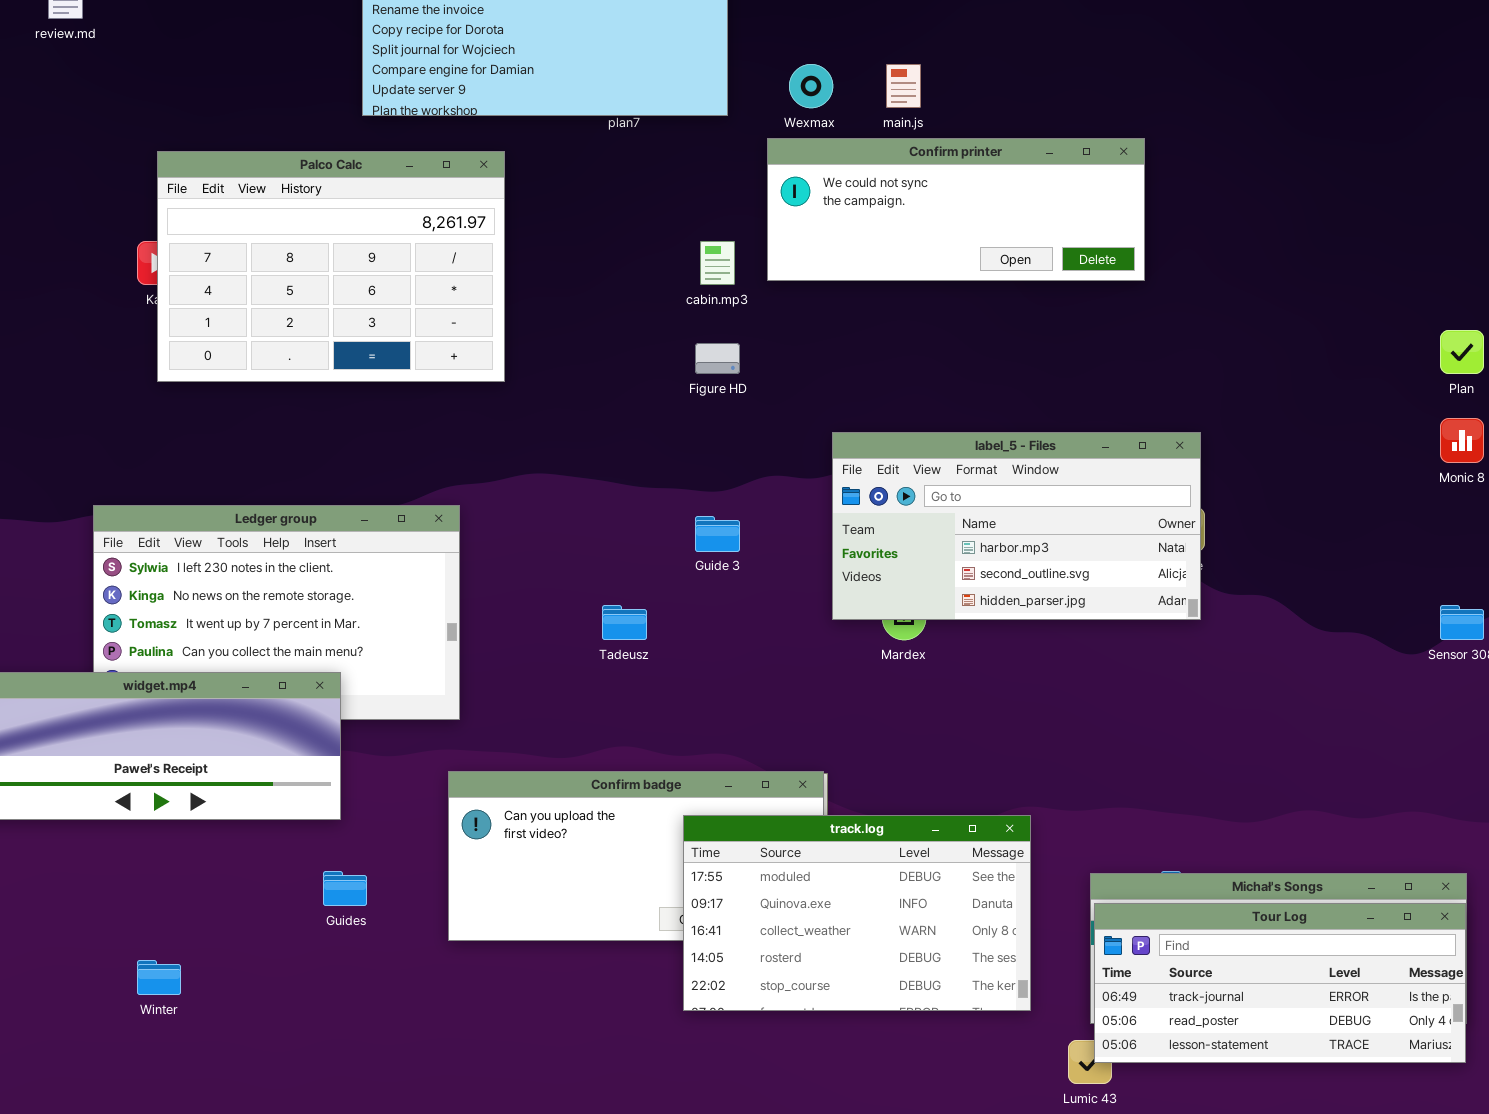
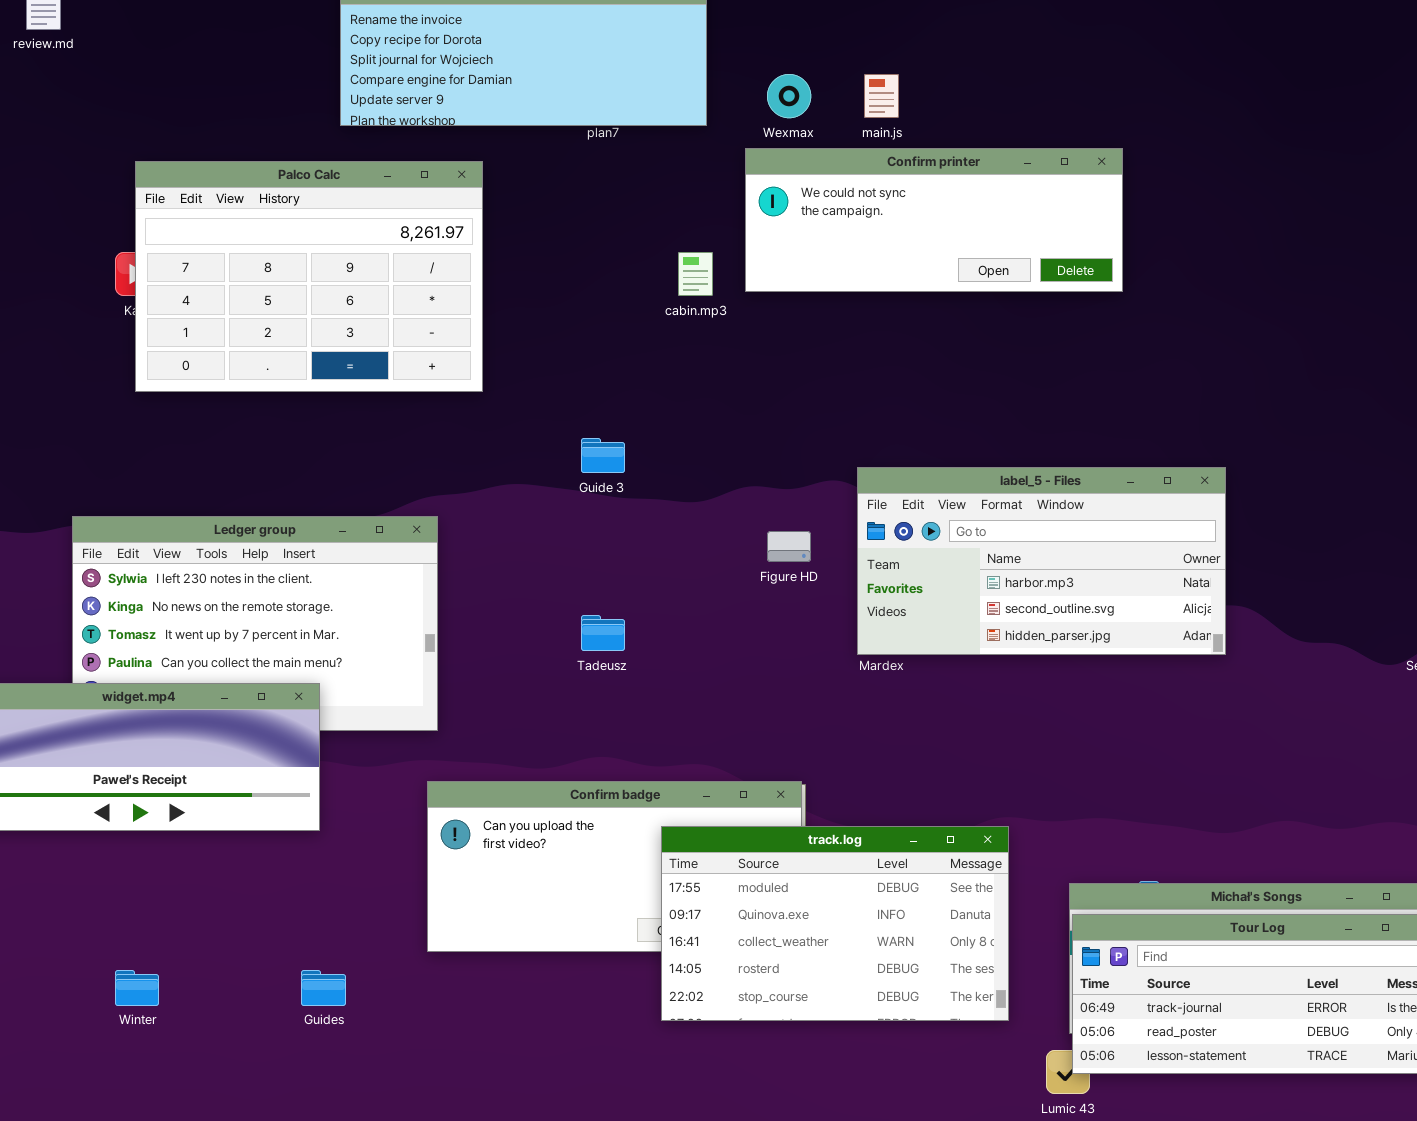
Figure HD: [695,343,740,374] -> [767,531,811,562], moved
label_5 - Files: [832,432,1201,620] -> [857,467,1226,655], moved
Guide 3: [695,516,740,552] -> [581,438,625,473], moved
Guides: [323,871,367,906] -> [301,970,346,1006], moved

